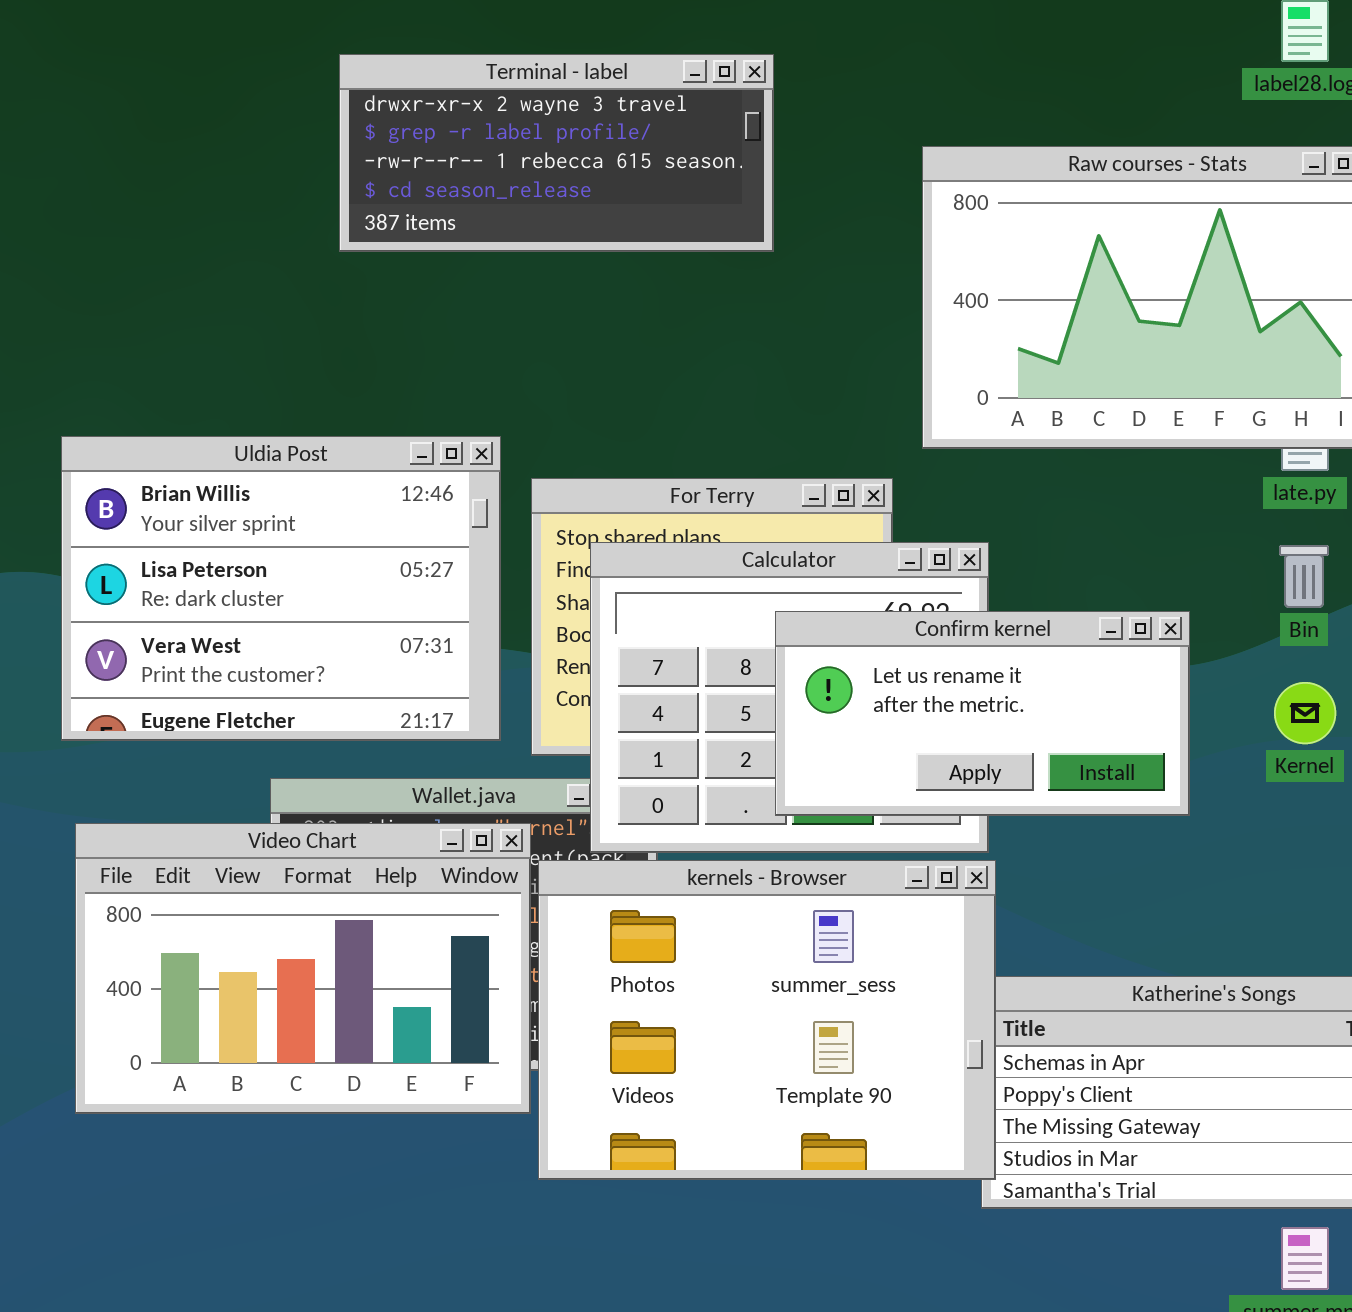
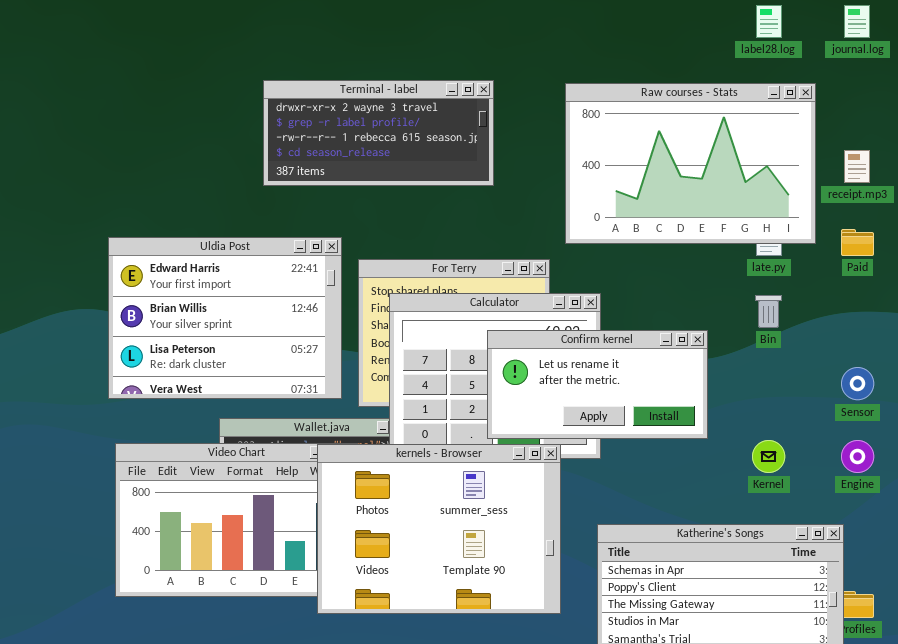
Terminal - label: [339,54,774,252] -> [263,80,494,186], moved
Uldia Post: [61,436,501,741] -> [108,237,342,399], scrolled up 1 row
Kernel: [1274,682,1336,744] -> [752,440,785,473], moved
kernels - Browser: [538,860,996,1180] -> [317,444,561,614], moved

